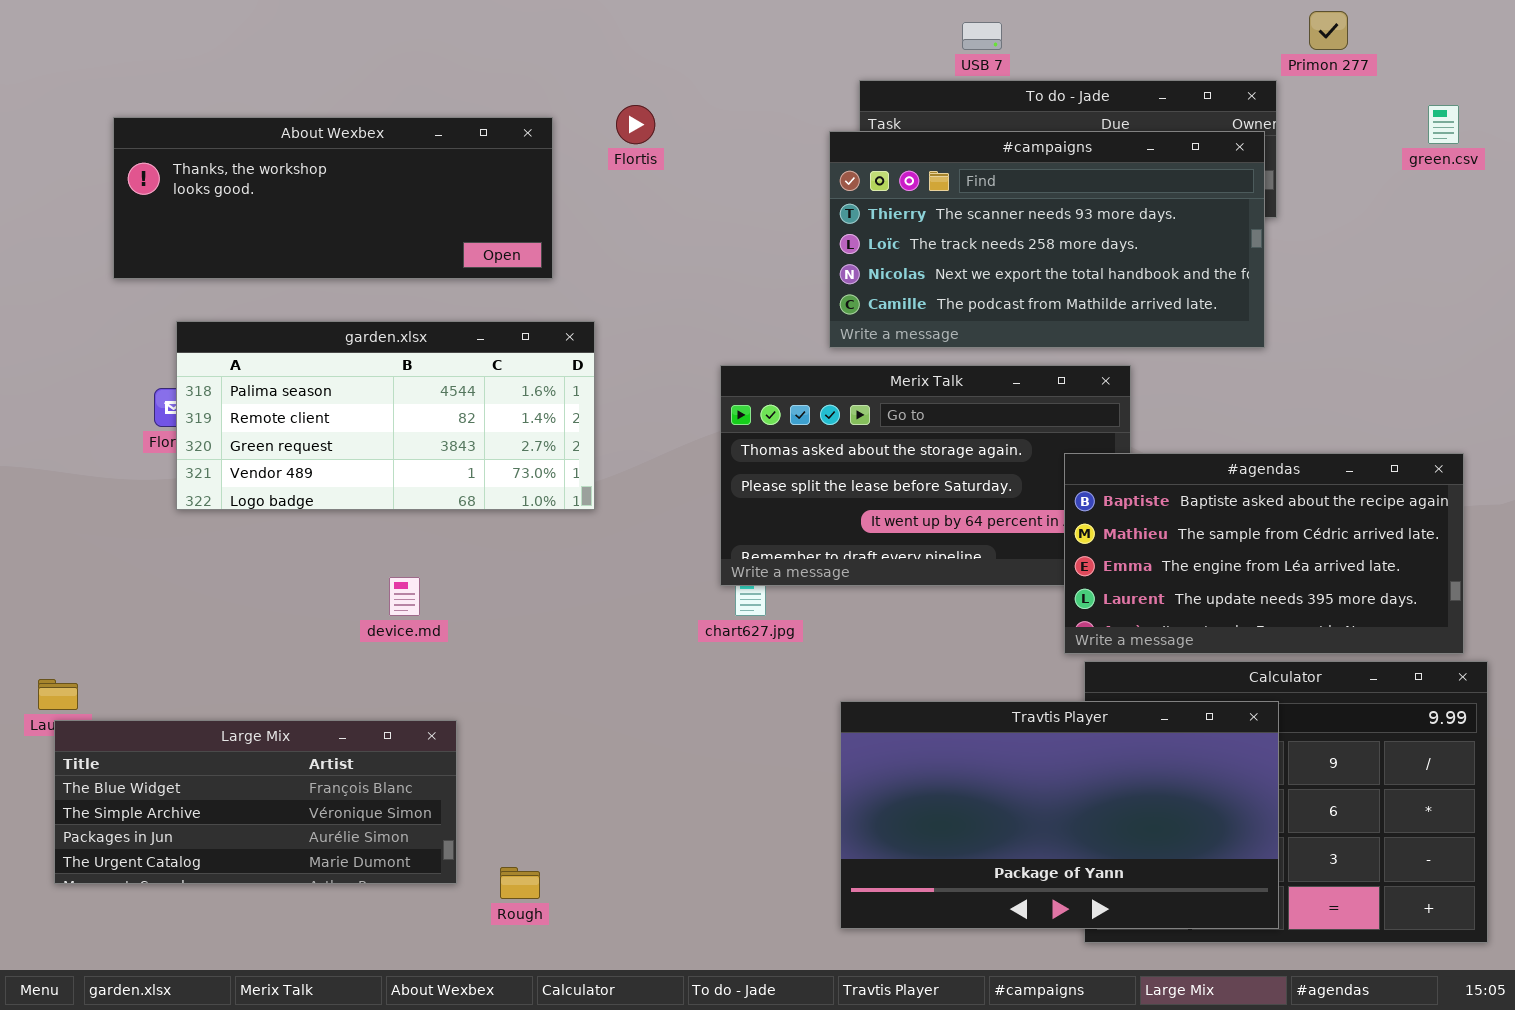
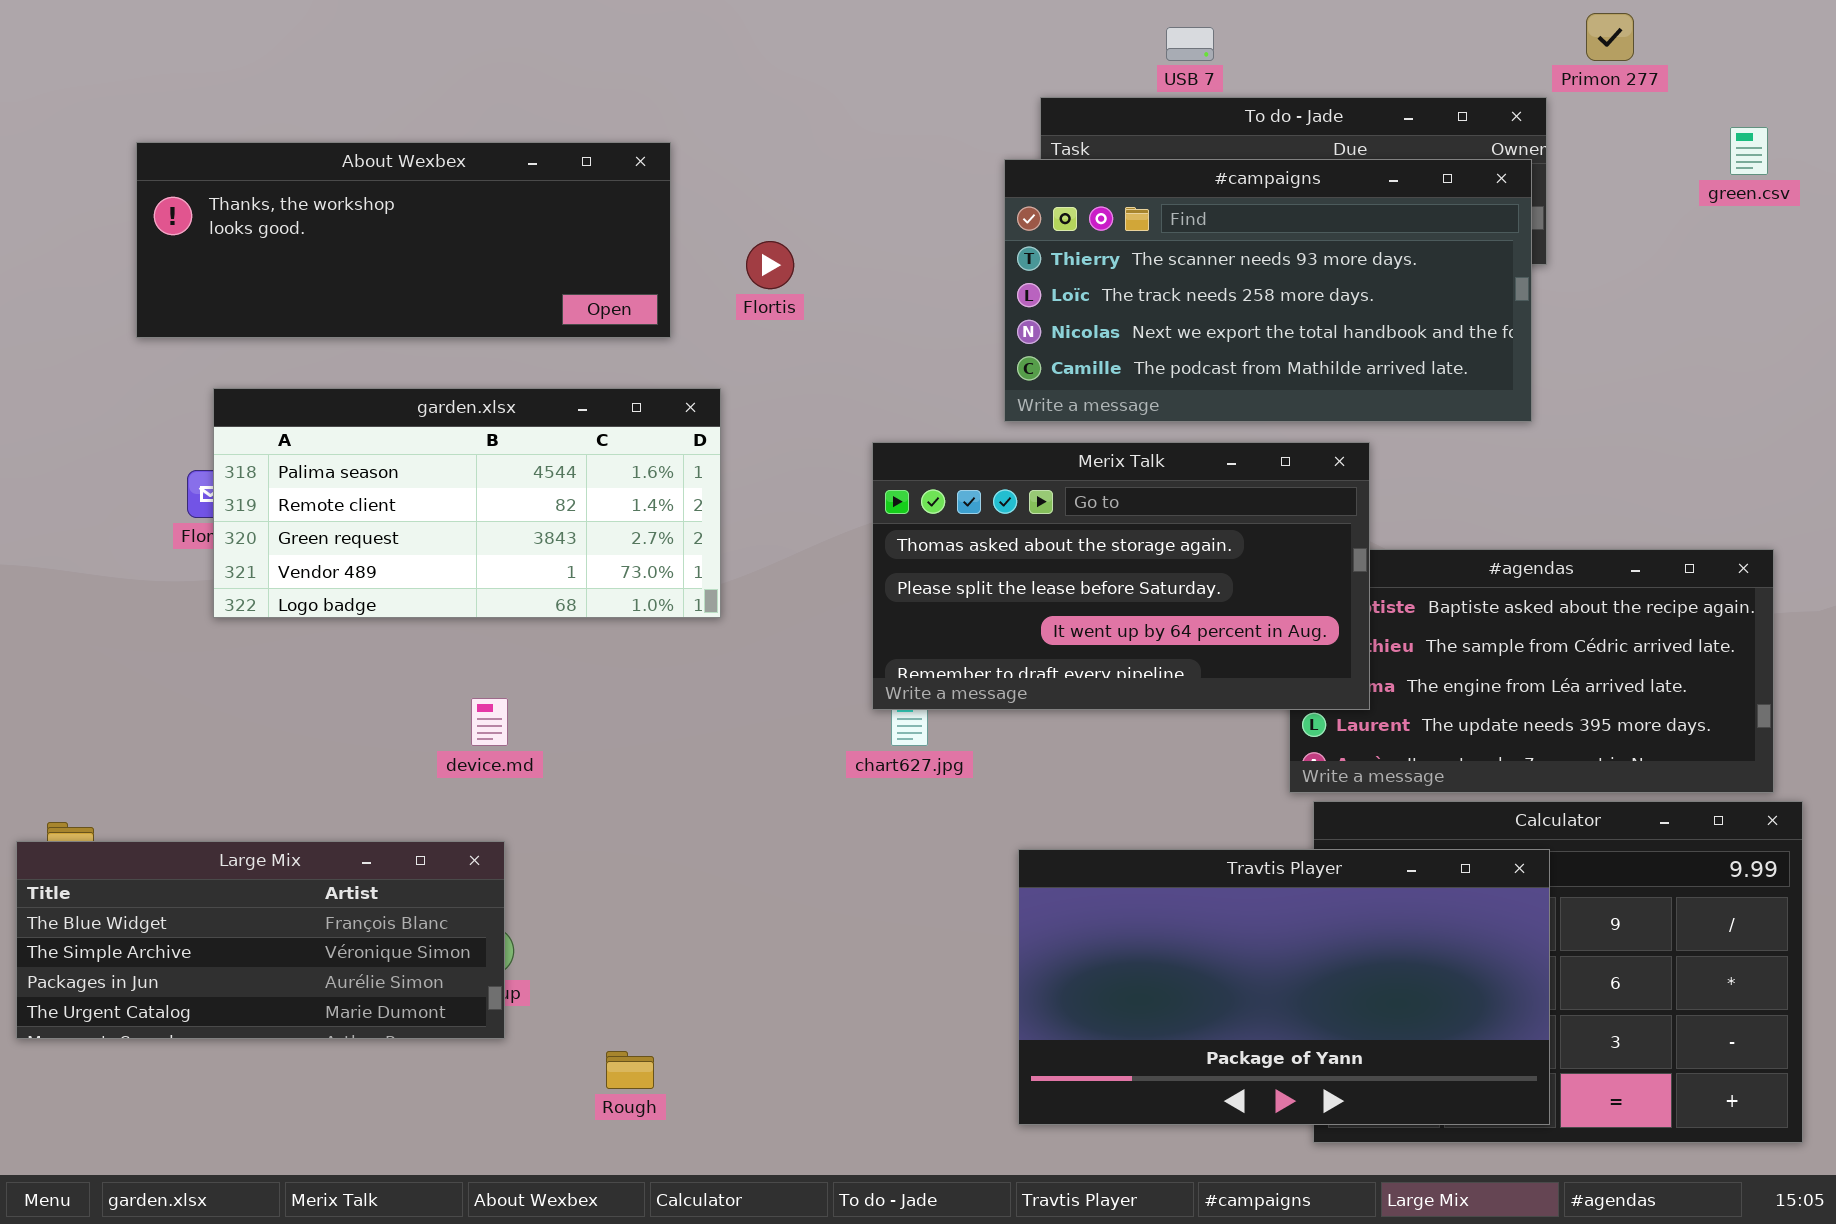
Flortis: [616,105,655,144] -> [746,241,794,289], moved
Merix Talk: [720,365,1131,586] -> [872,442,1370,710], raised
Large Mix: [54,720,457,884] -> [16,841,505,1039], moved

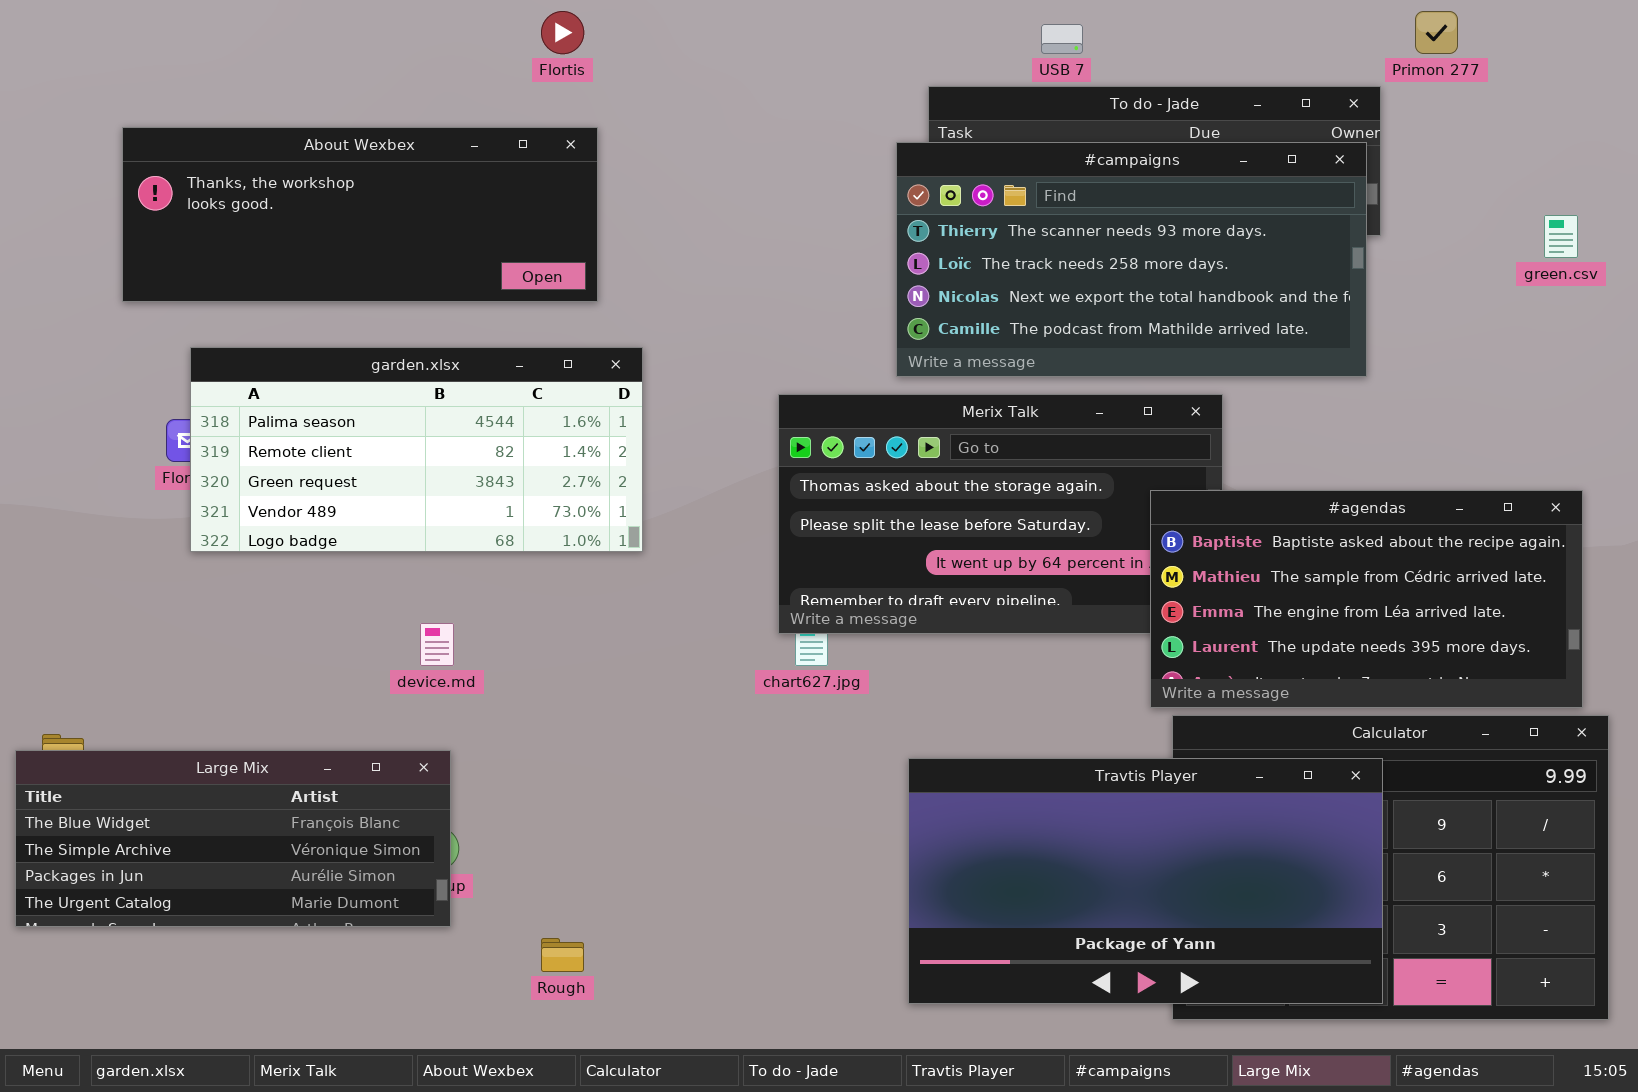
green.csv: [1730,127,1768,175] -> [1544,215,1578,258], moved
Flortis: [746,241,794,289] -> [541,11,584,54], moved
#agendas: [1289,549,1774,793] -> [1150,490,1583,708], raised

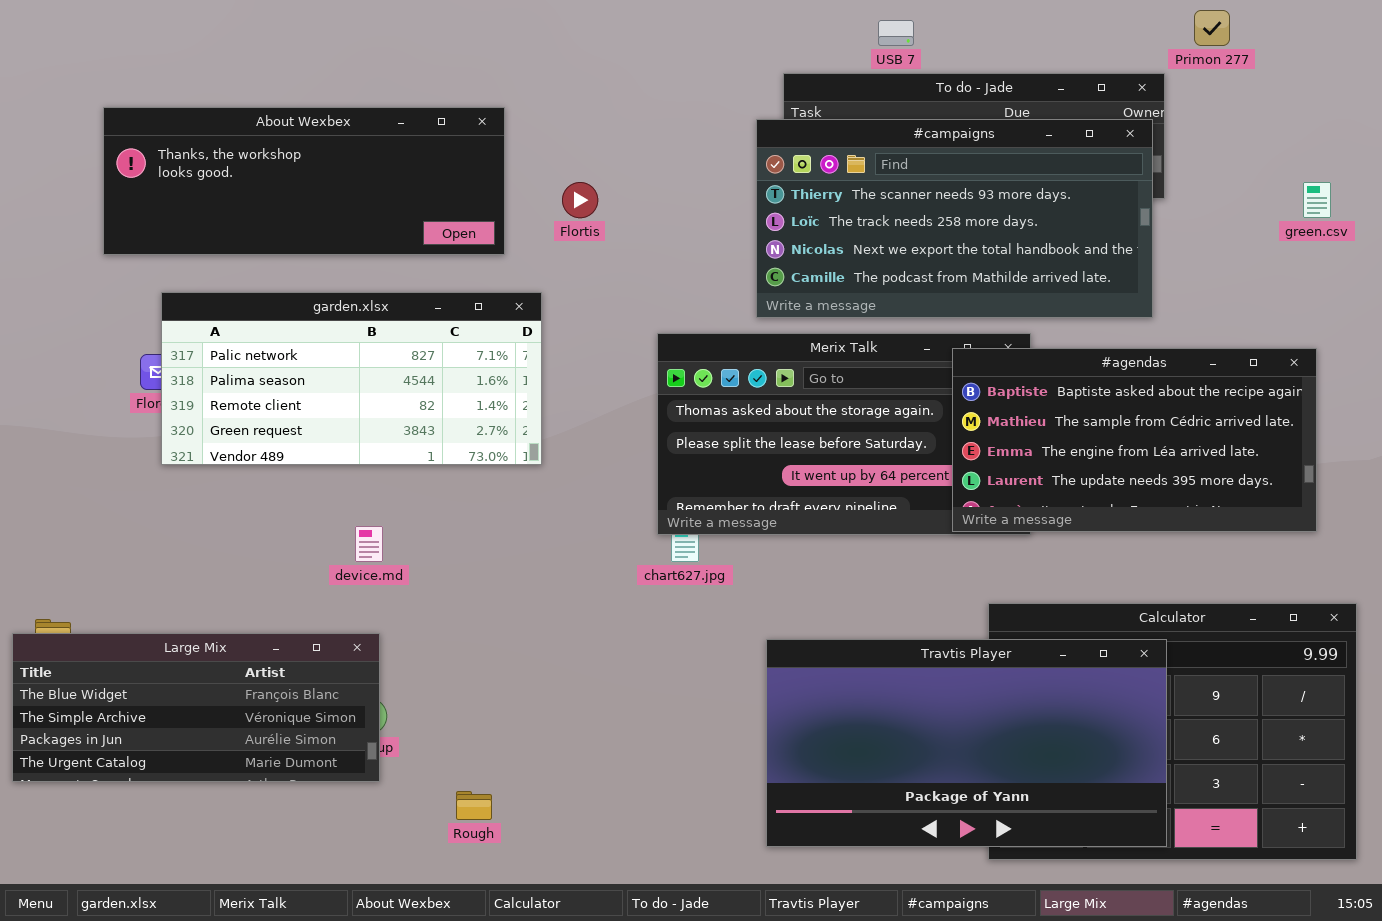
Flortis: [541,11,584,54] -> [562,182,598,218], moved
garden.xlsx: [190,347,643,552] -> [161,292,542,465], scrolled up 1 row
#agendas: [1150,490,1583,708] -> [952,348,1317,532], moved

